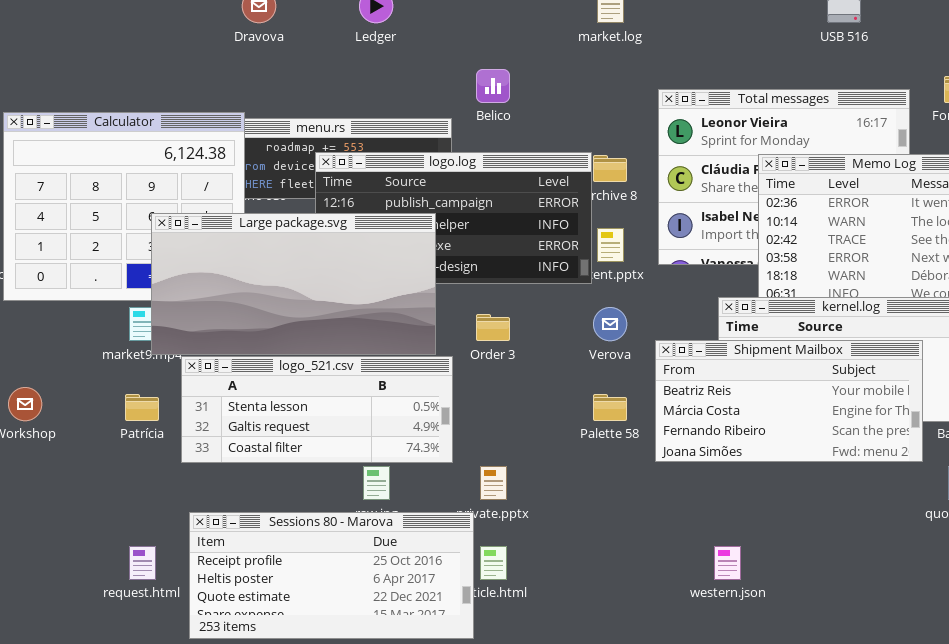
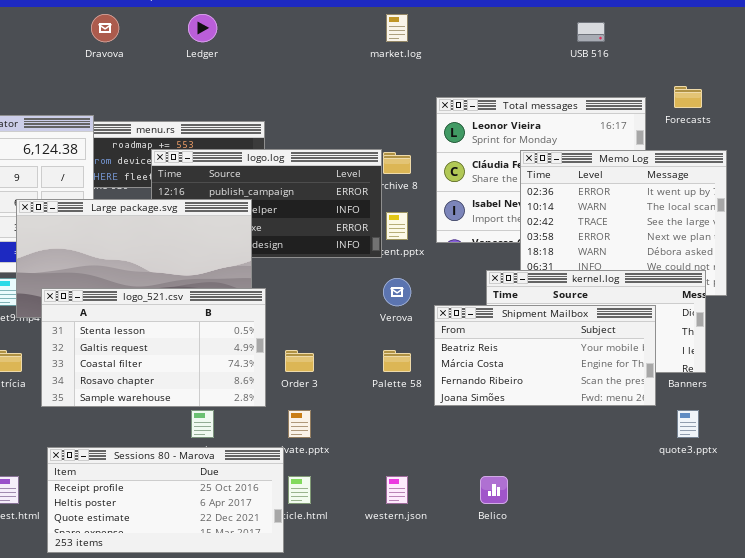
Belico: [476,69,510,103] -> [480,476,508,504], moved
Order 3: [476,314,510,341] -> [285,350,314,372], moved
logo_521.csv: [181,356,453,463] -> [41,288,266,407], resized
western.json: [714,546,741,580] -> [386,476,408,504], moved

